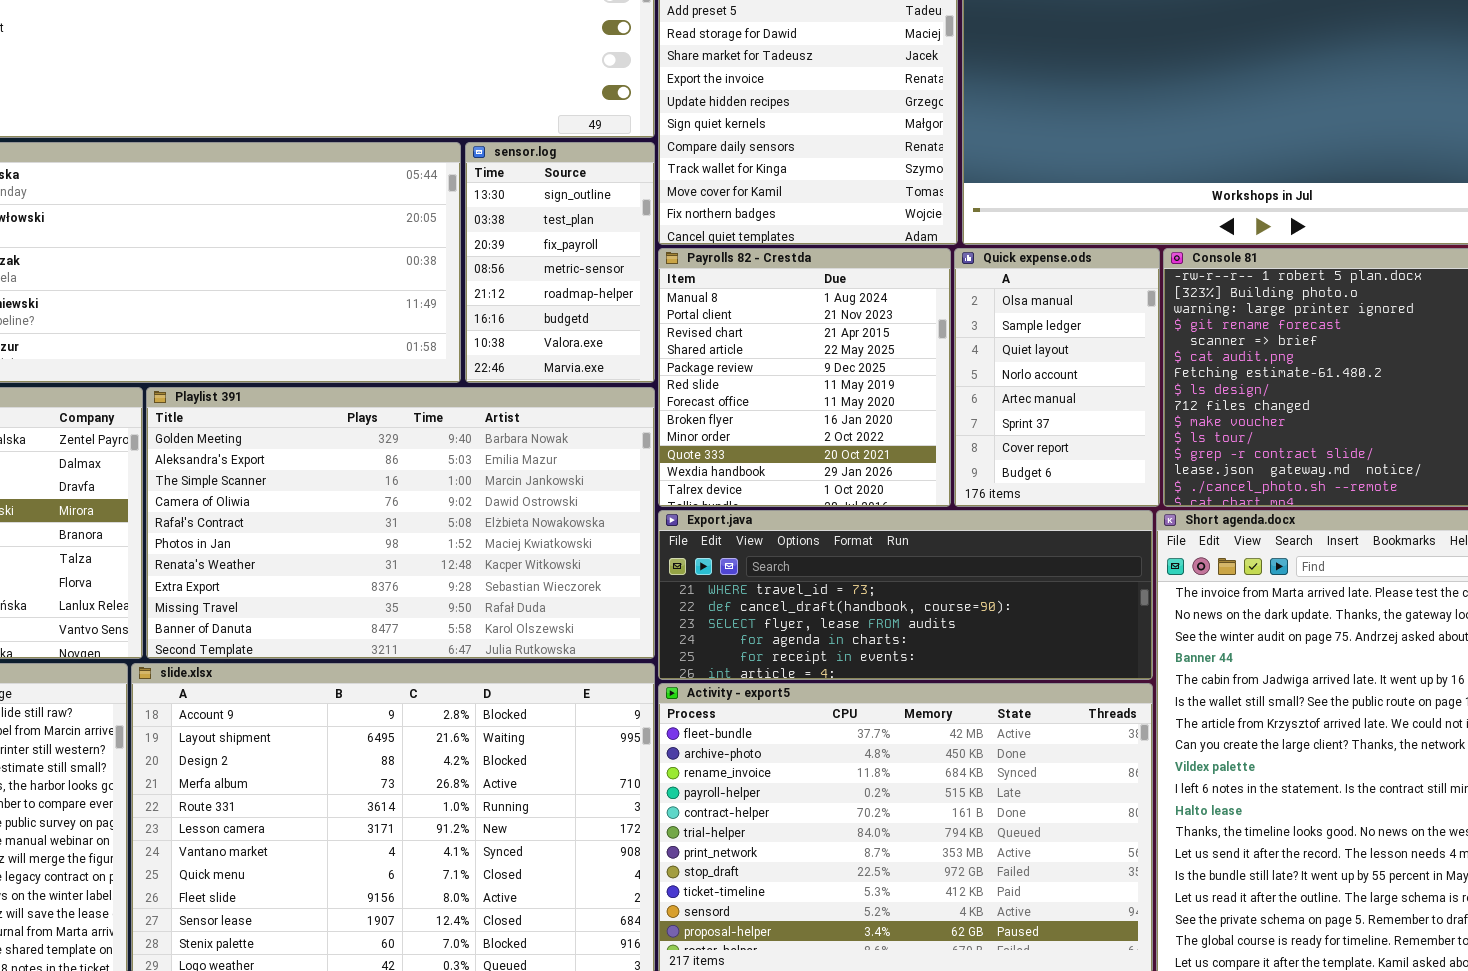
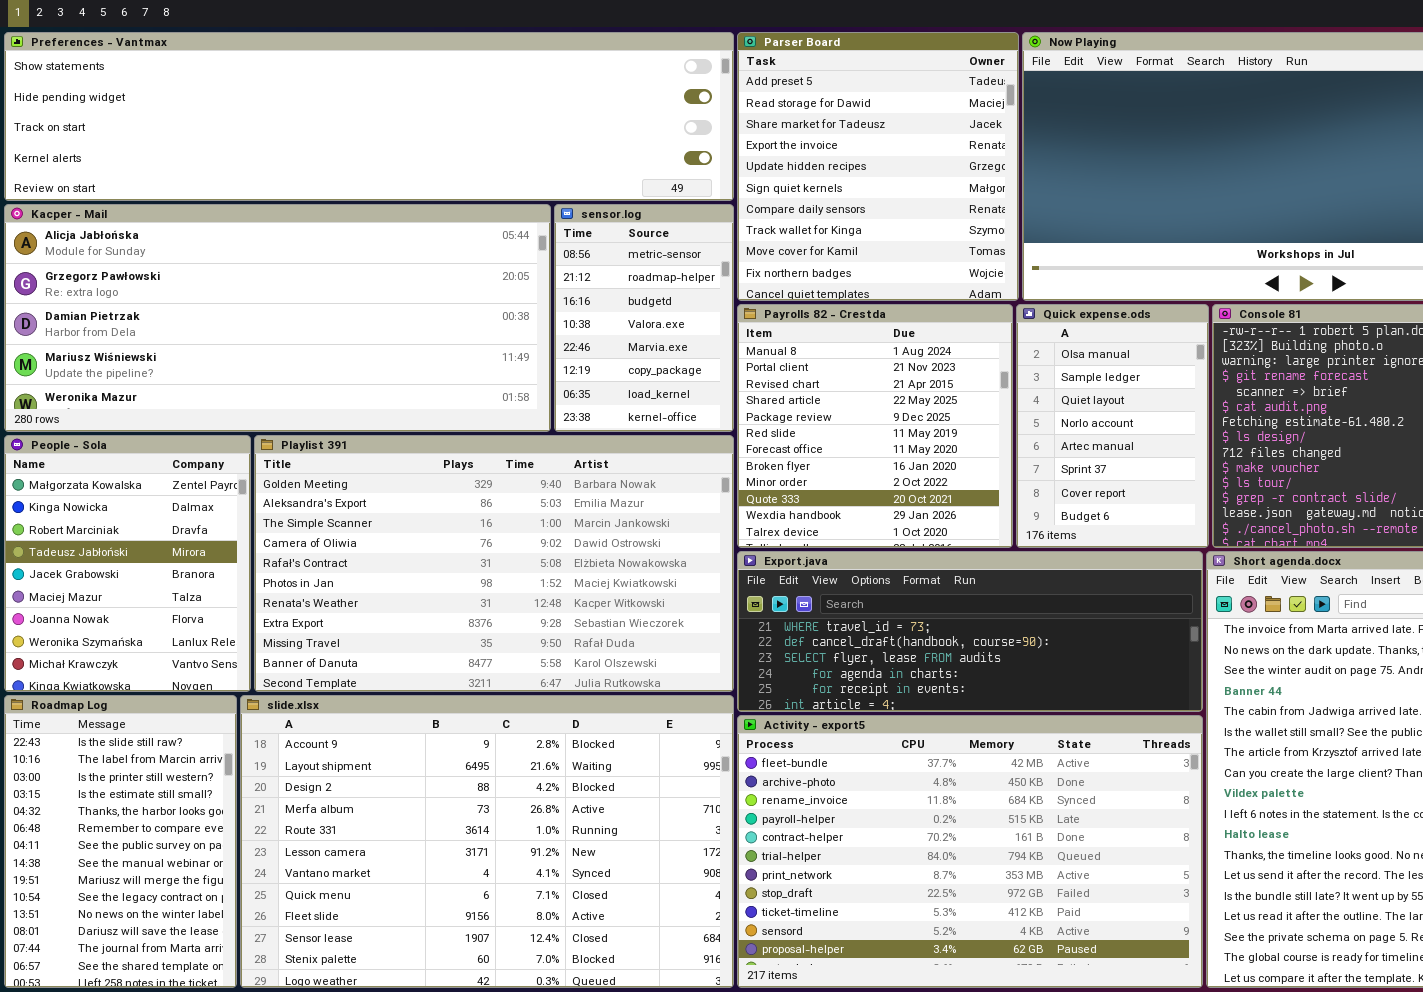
sensor.log: [465,142,655,383] -> [554,204,734,432], scrolled down 3 rows

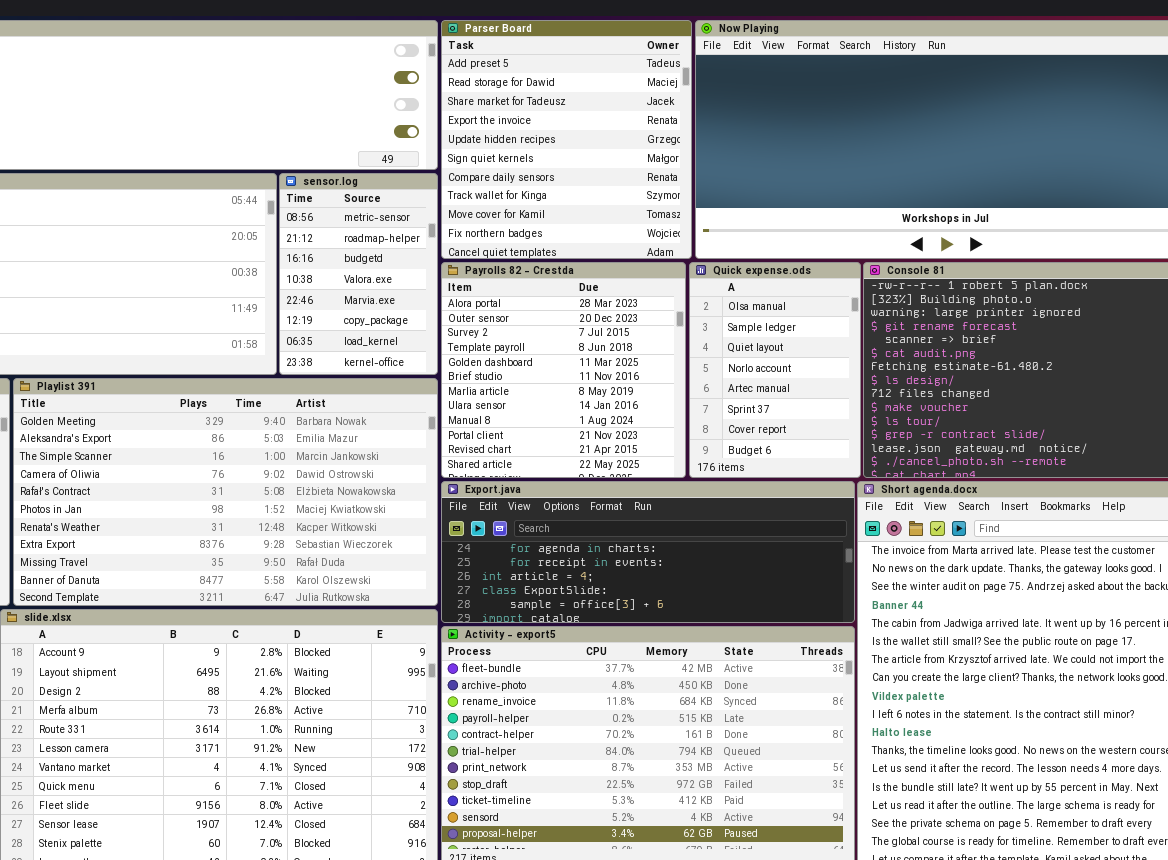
Payrolls 82 - Crestda: [737,304,1013,548] -> [441,262,686,478], scrolled up 8 rows
Export.java: [737,551,1203,712] -> [441,481,855,623], scrolled down 3 rows

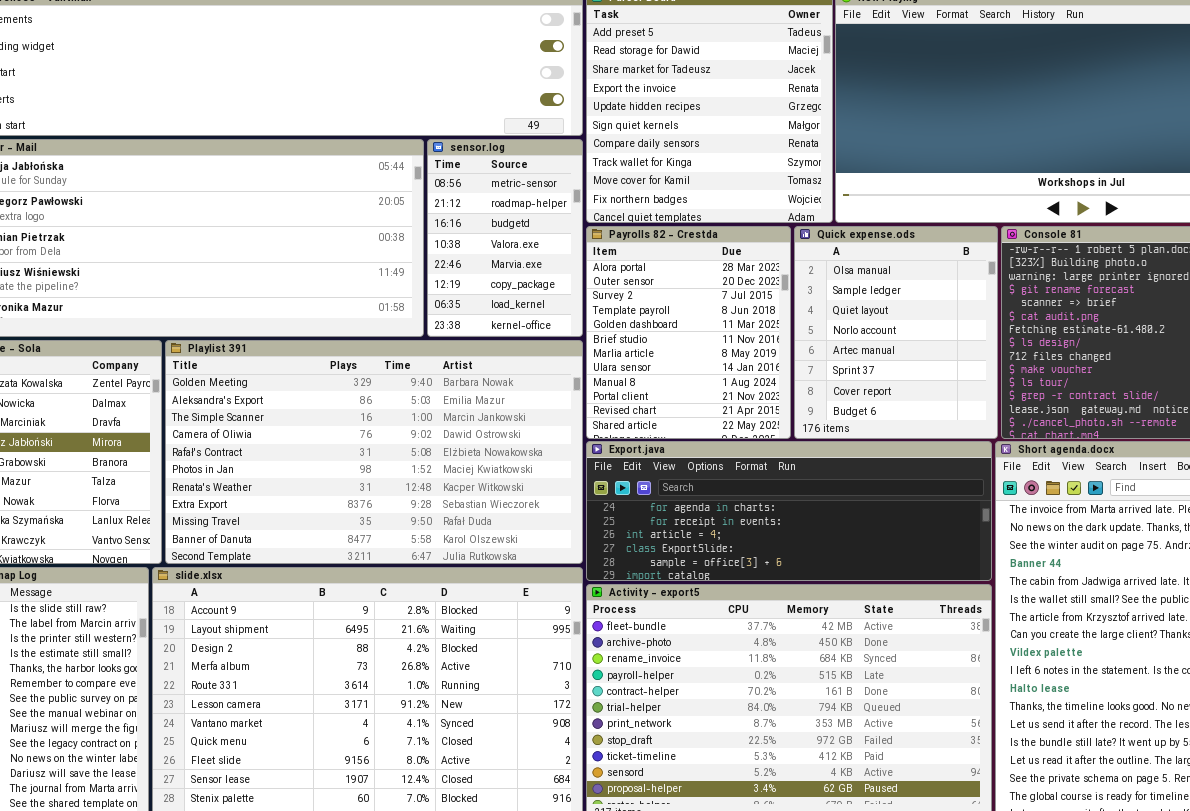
Payrolls 82 - Crestda: [441,262,686,478] -> [586,226,791,439], resized
Quick expense.ods: [689,262,861,478] -> [794,226,998,439], resized

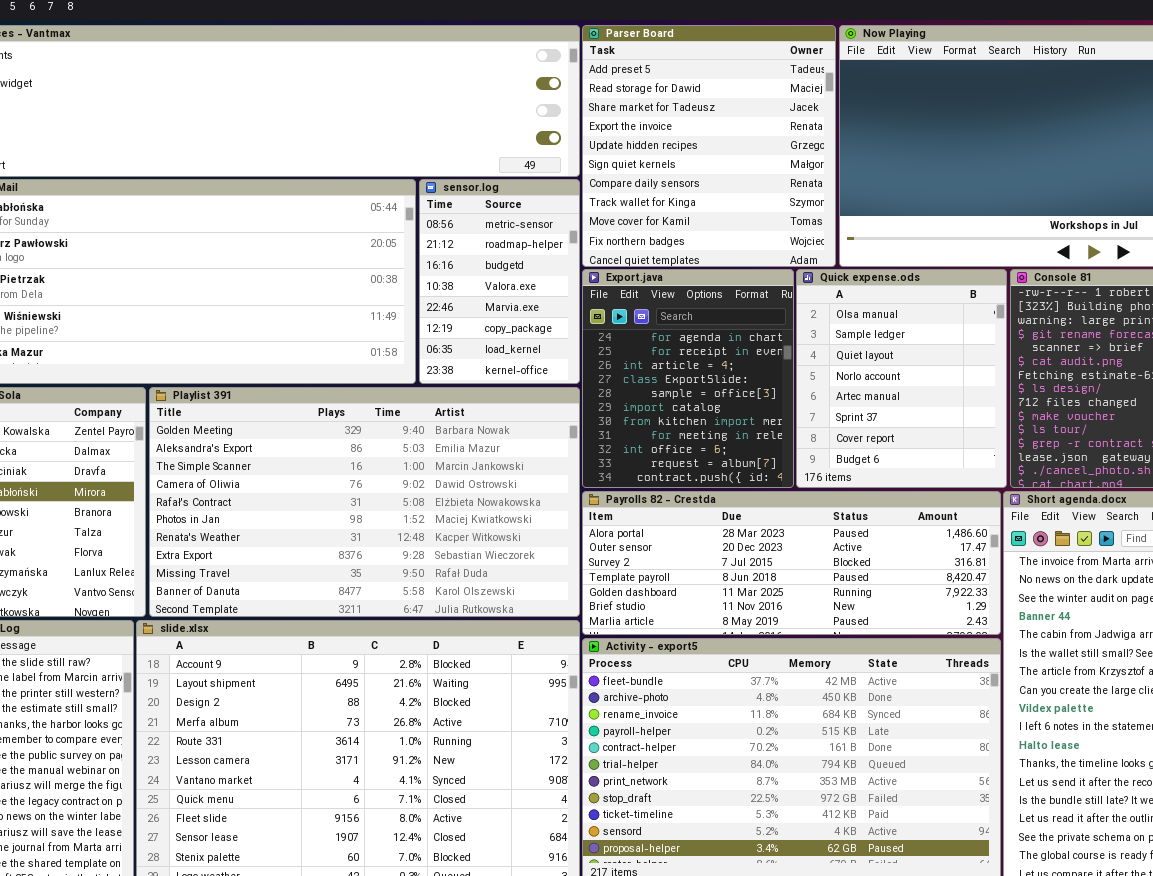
Payrolls 82 - Crestda: [586,226,791,439] -> [582,491,1001,635], moved, resized
Export.java: [586,441,992,581] -> [582,269,794,488], moved, resized

